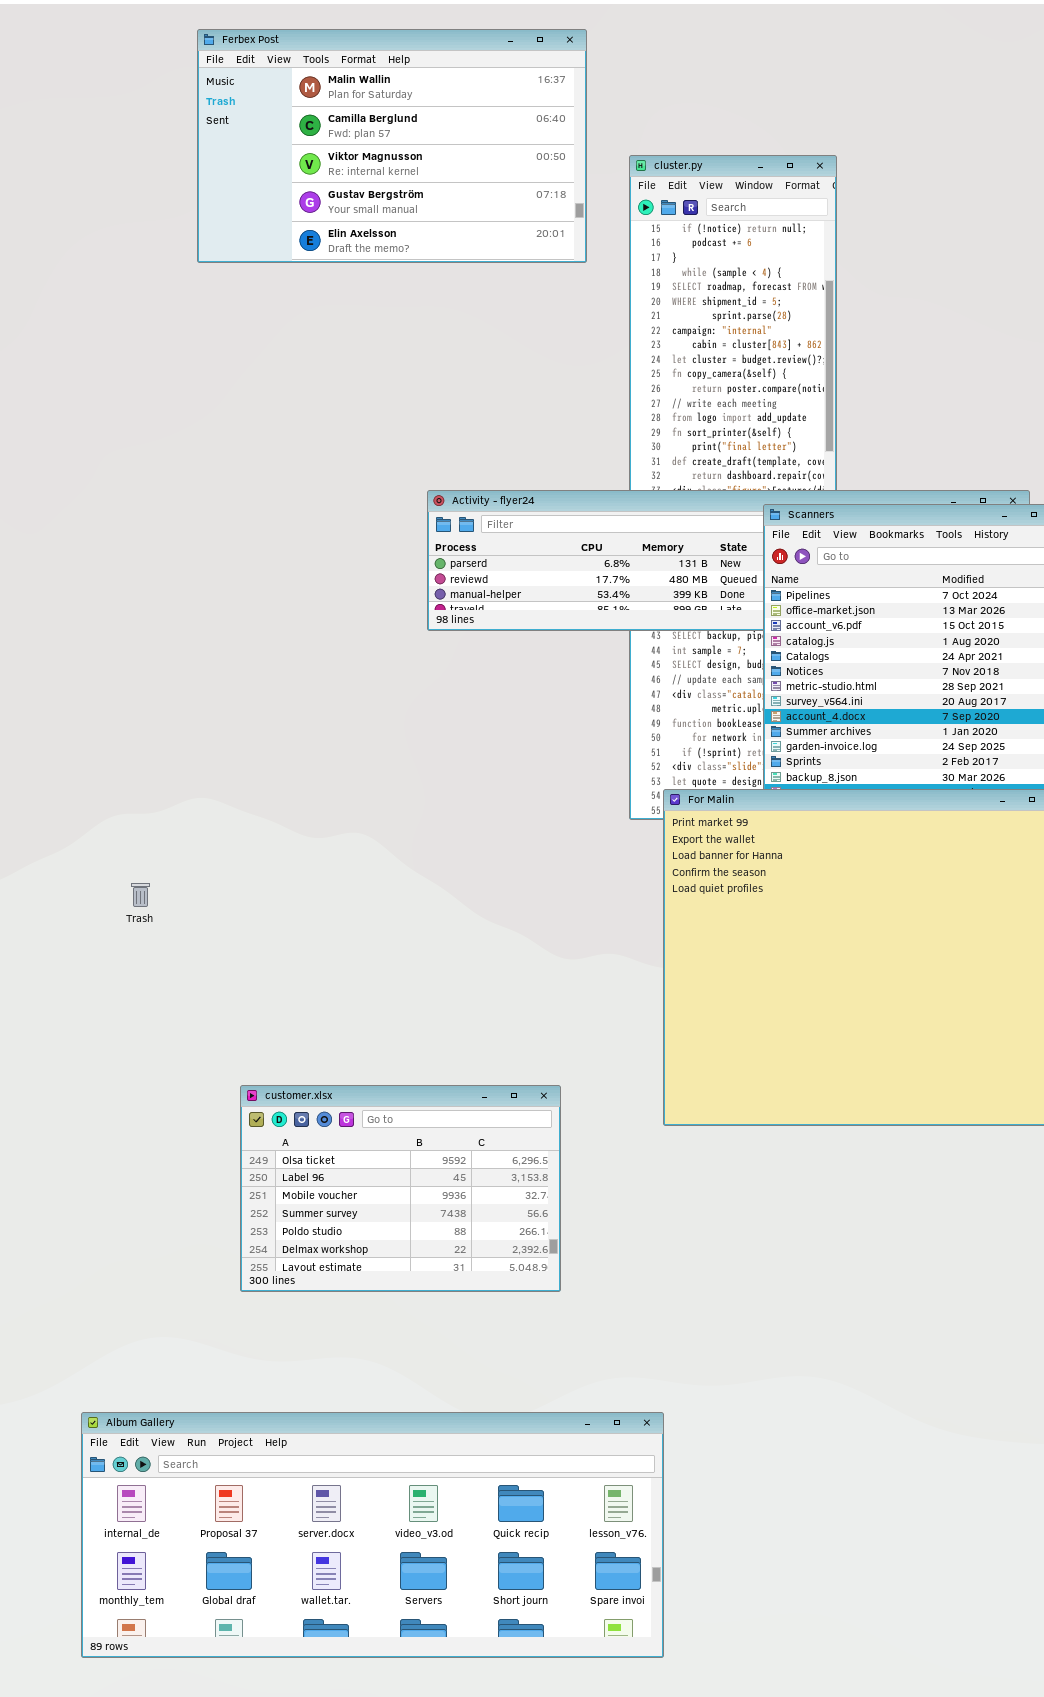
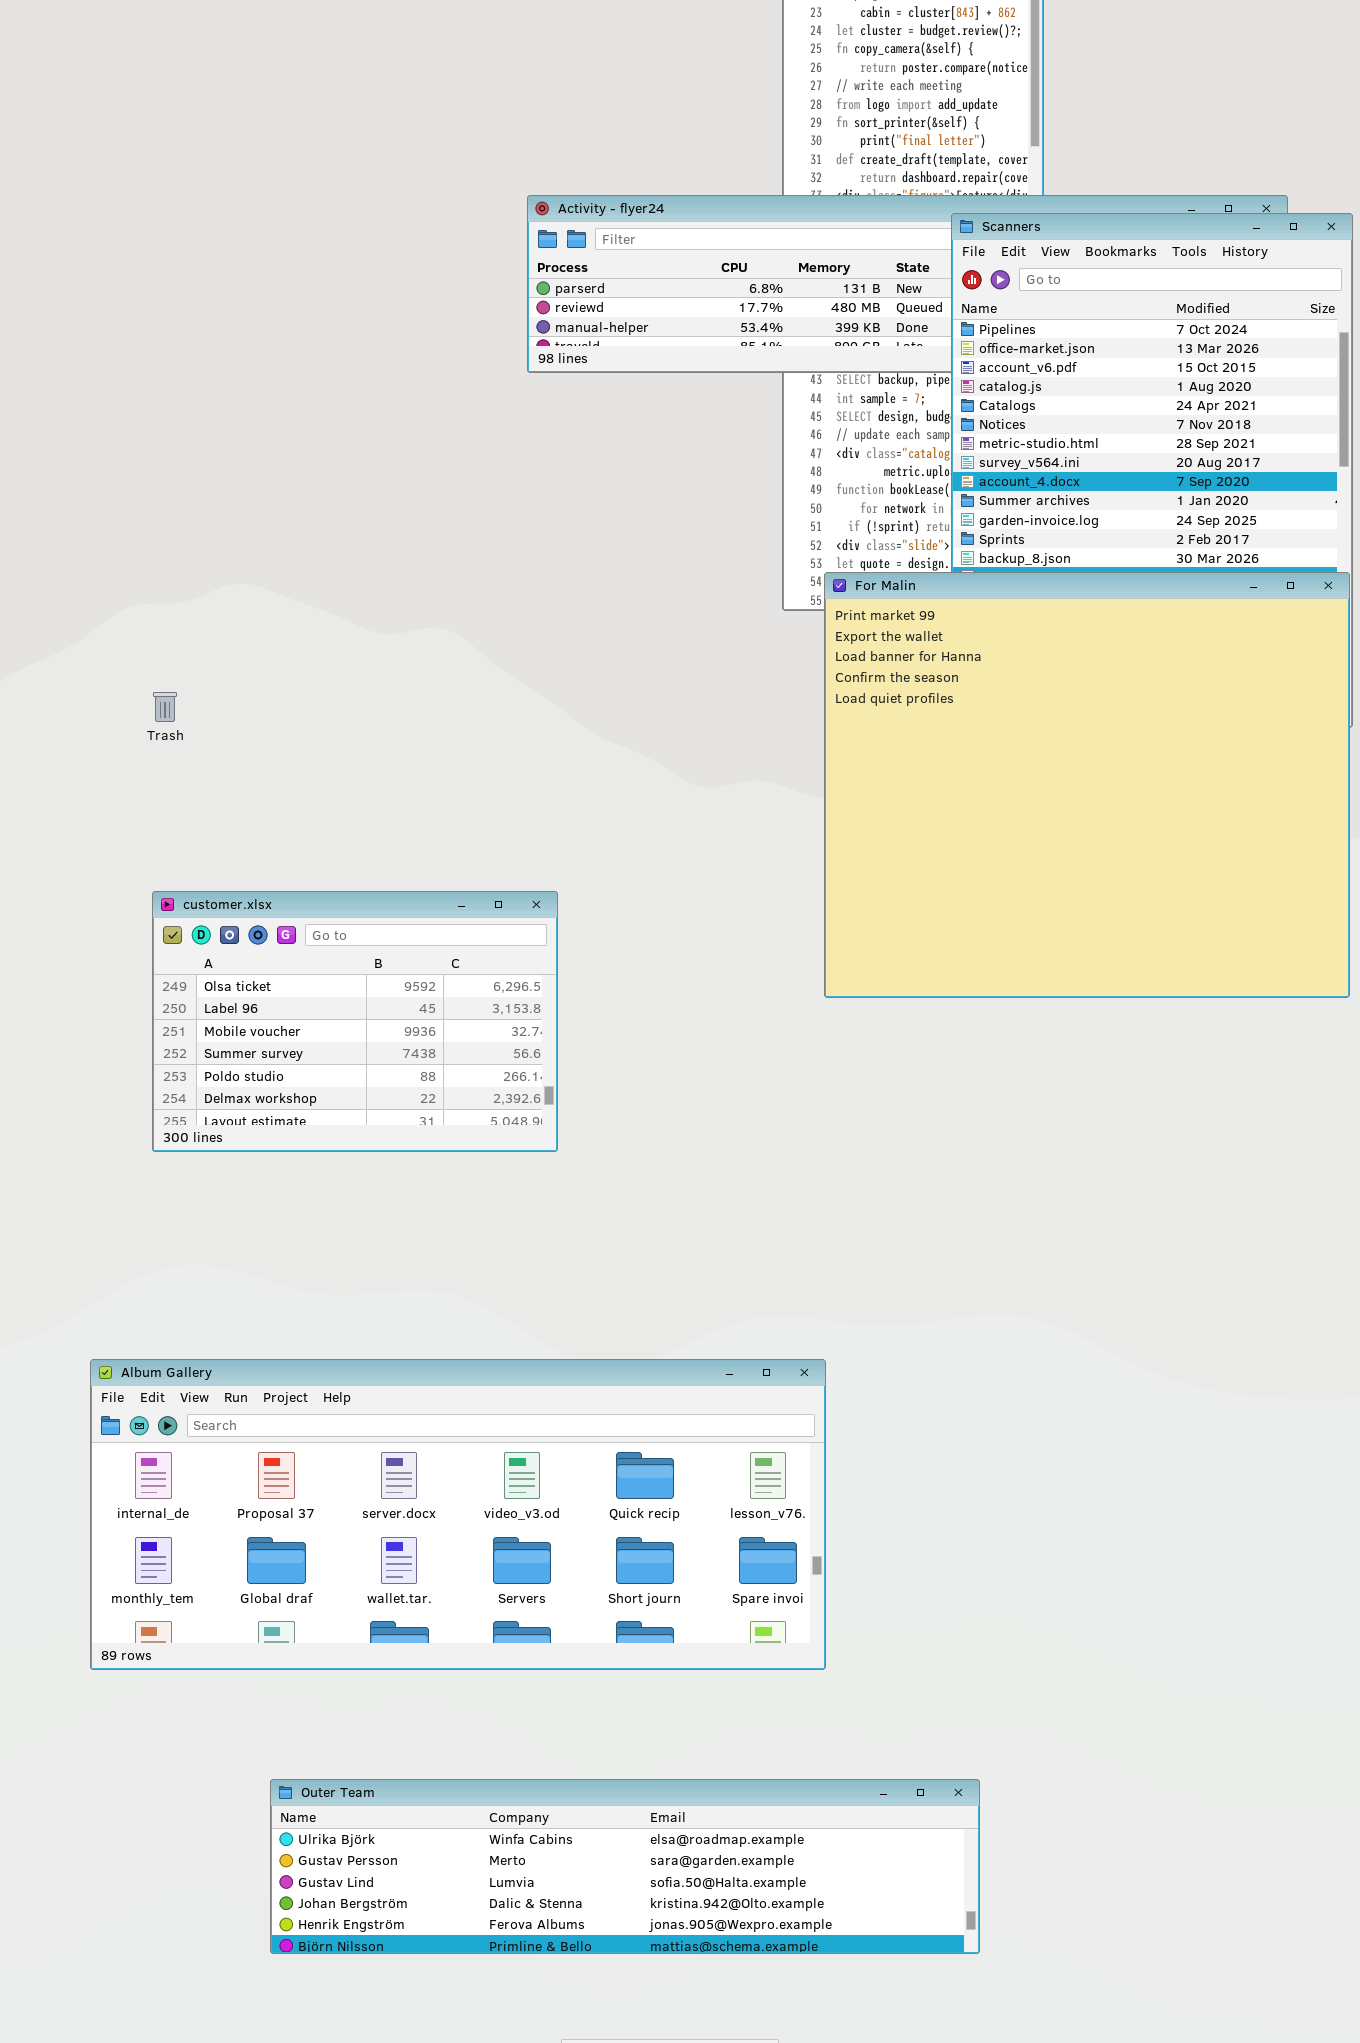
customer.xlsx: [240,1085,561,1292] -> [152,891,558,1152], moved

